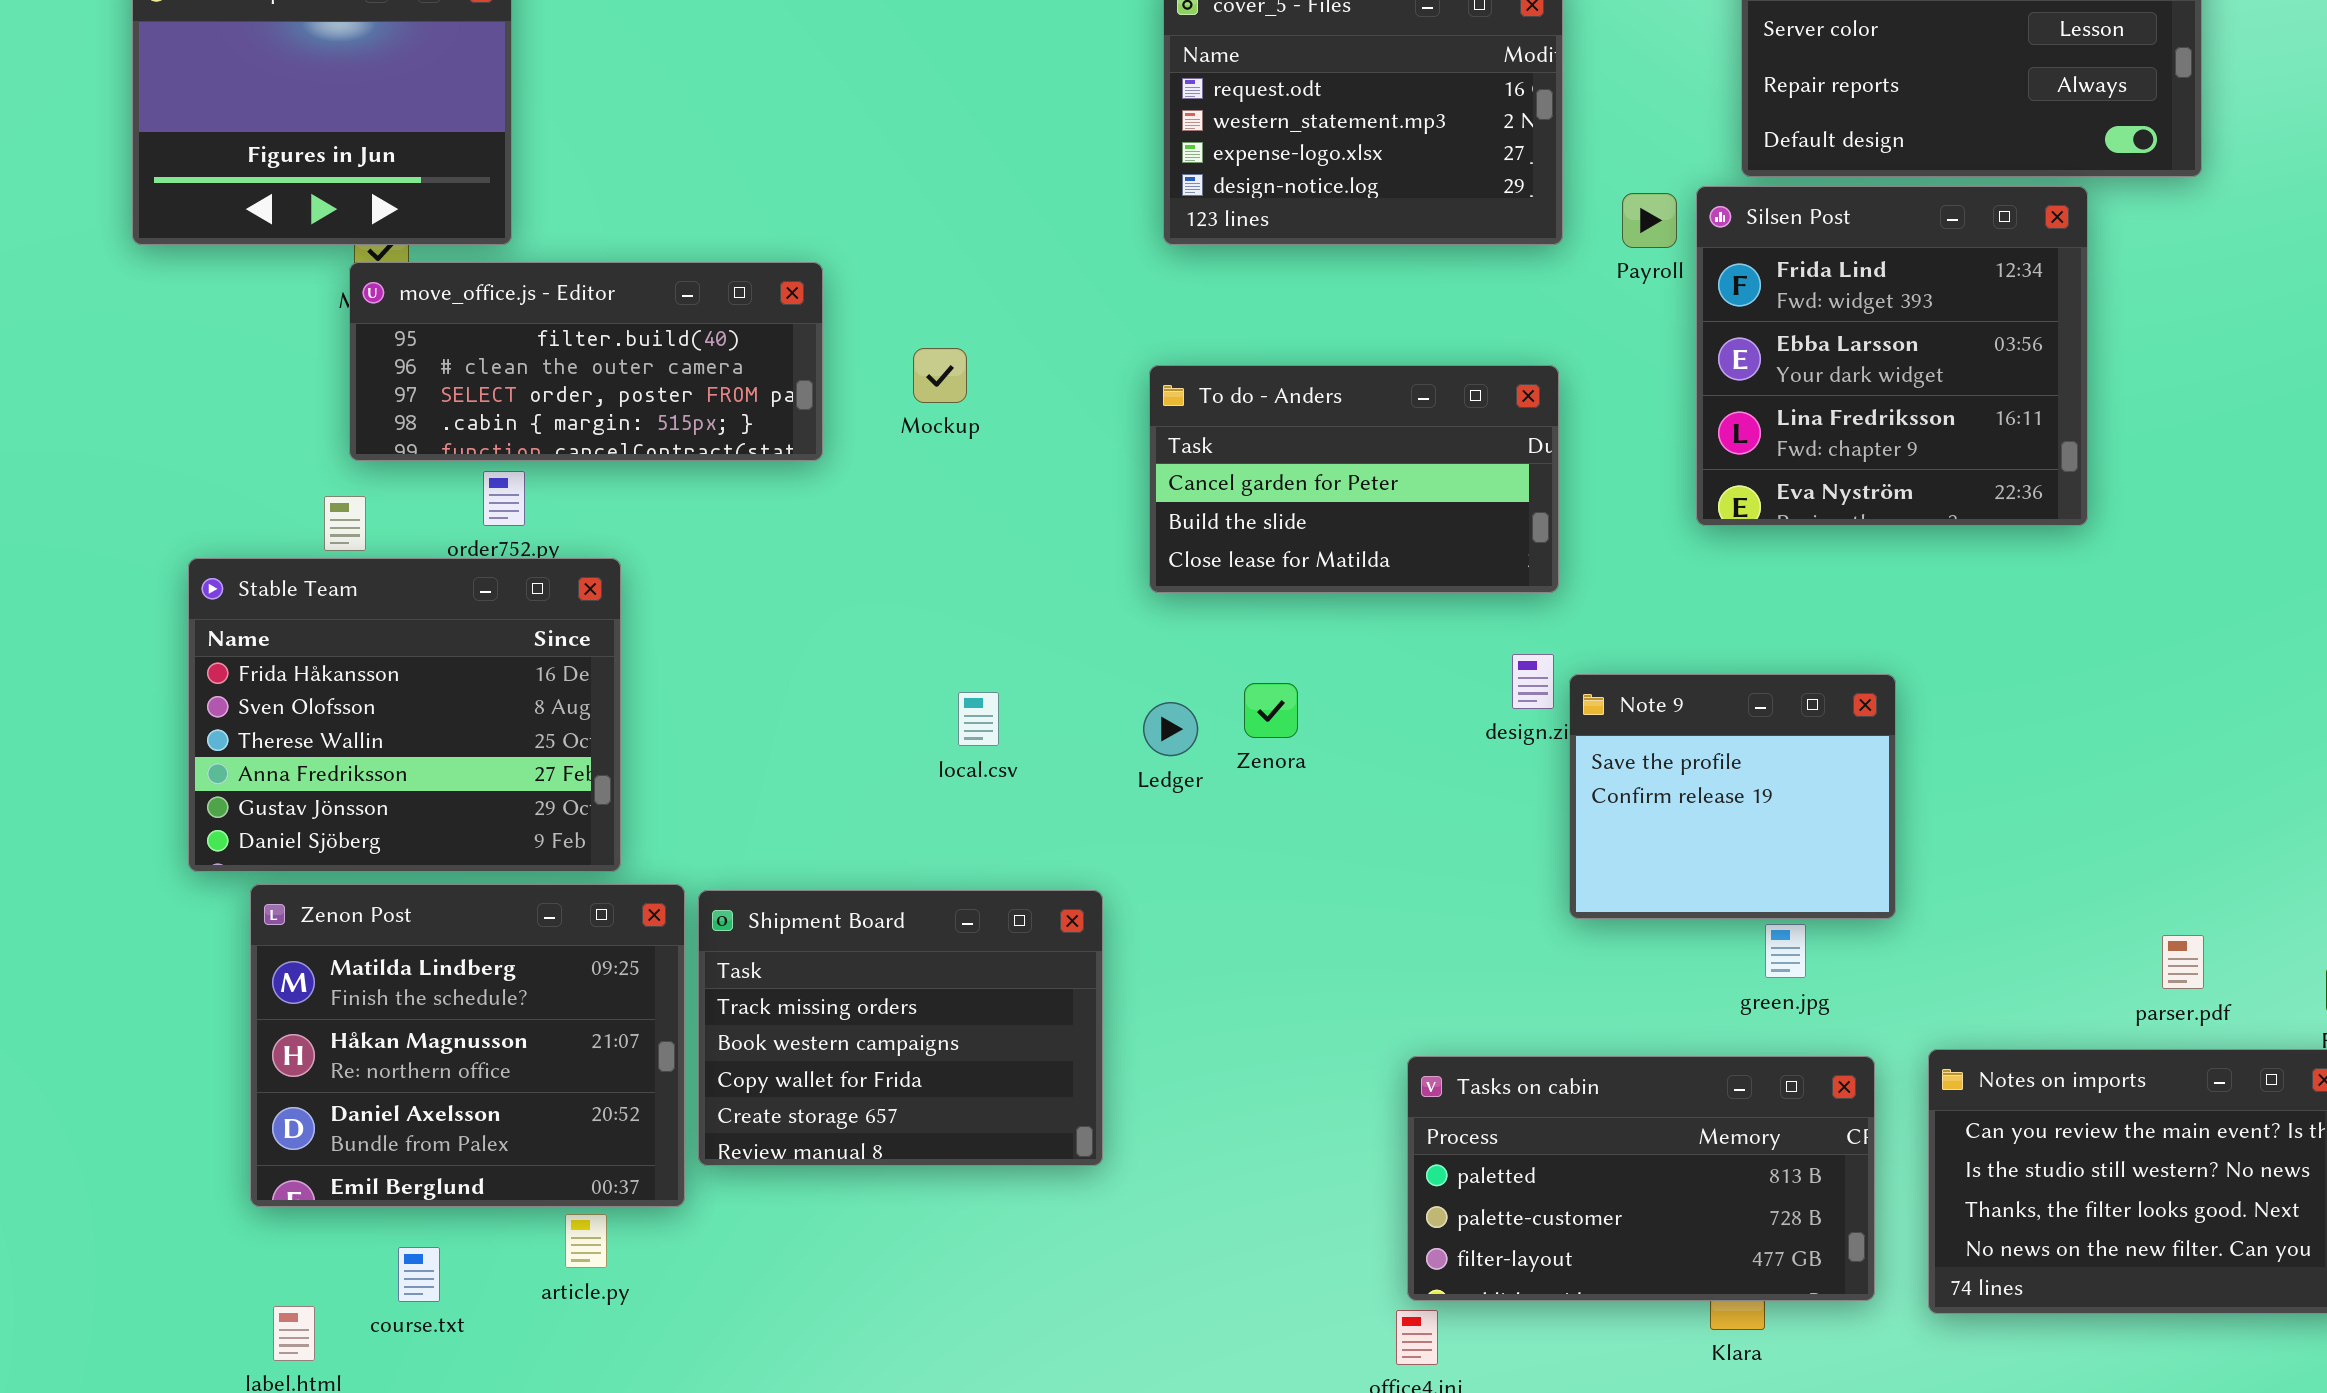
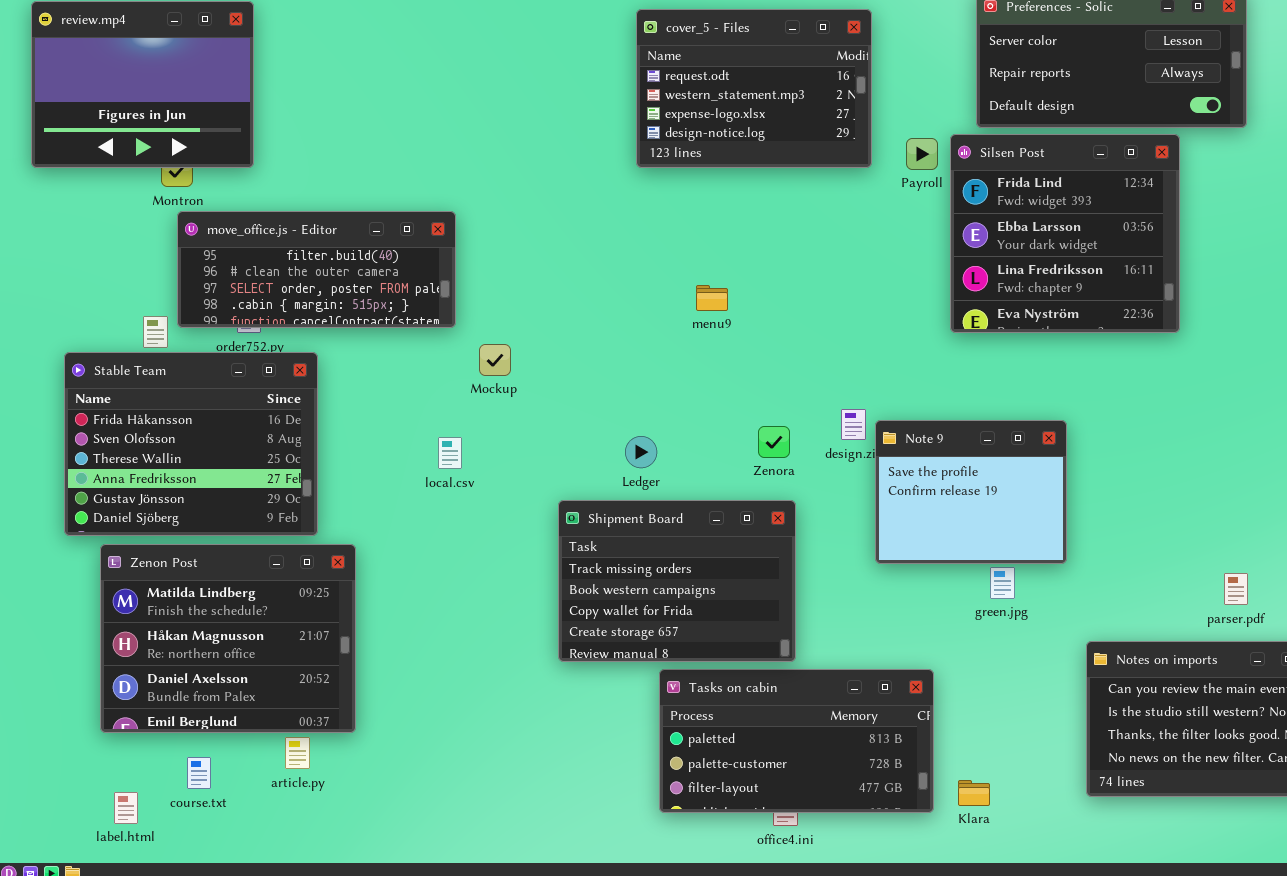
move_office.js - Editor: [349,262,823,461] -> [177,211,456,328], moved
Mockup: [913,348,967,403] -> [479,344,511,376], moved
To do - Anders: [1149,365,1559,593] -> none, closed
Zenora: [1244,683,1298,738] -> [758,426,790,458], moved
local.csv: [958,692,999,746] -> [438,437,462,469], moved
Shipment Board: [698,890,1103,1166] -> [558,500,796,662], moved
Tasks on cabin: [1407,1056,1875,1301] -> [659,669,934,813], moved

